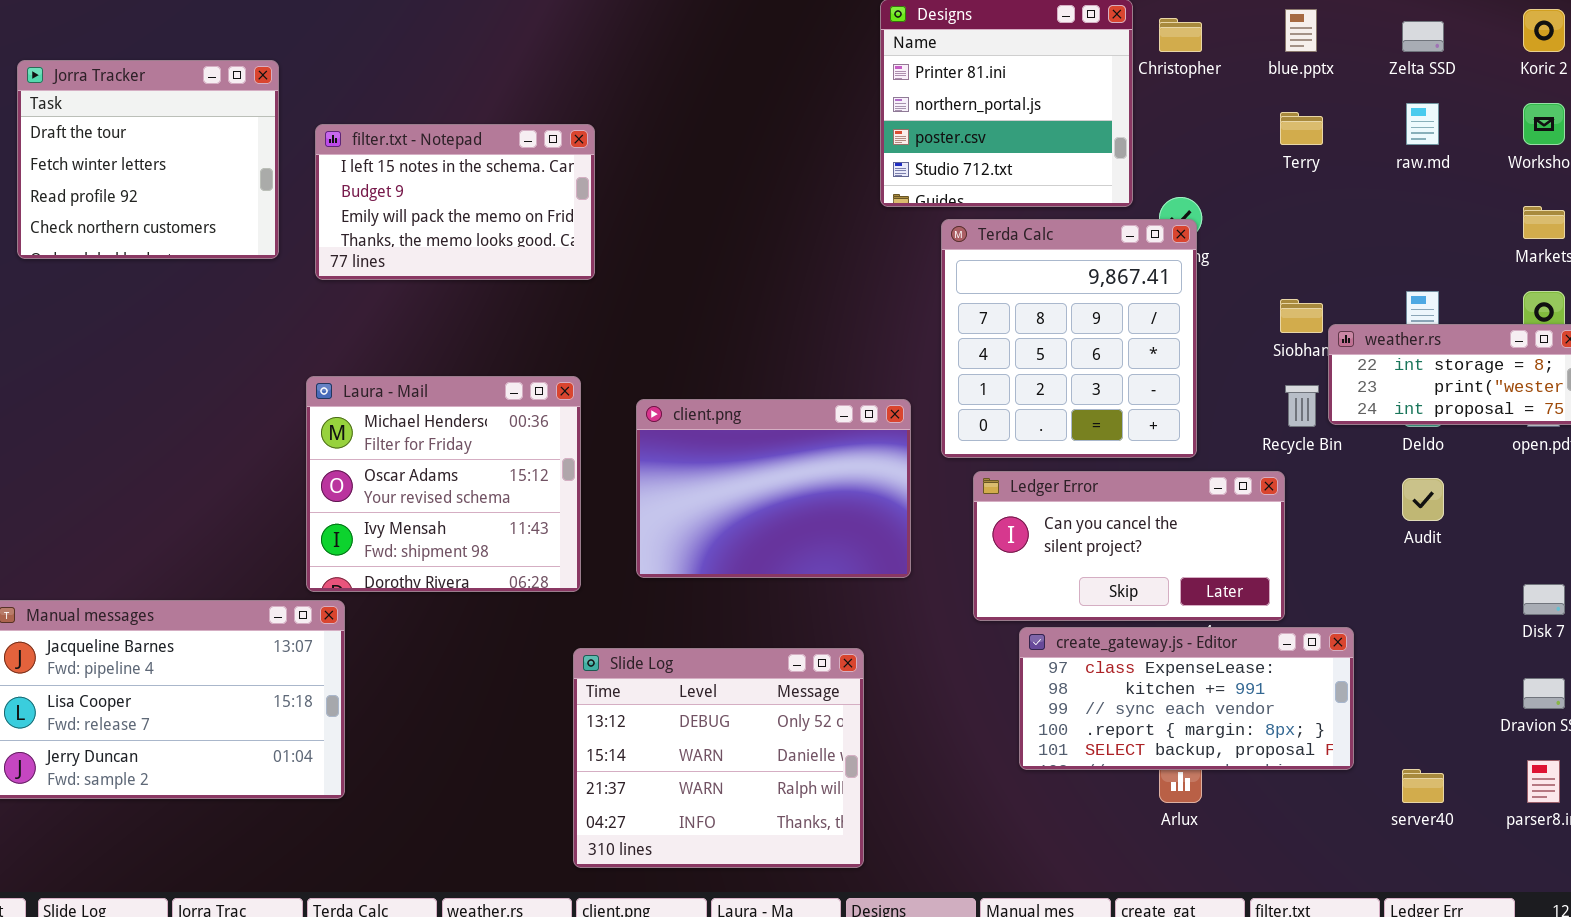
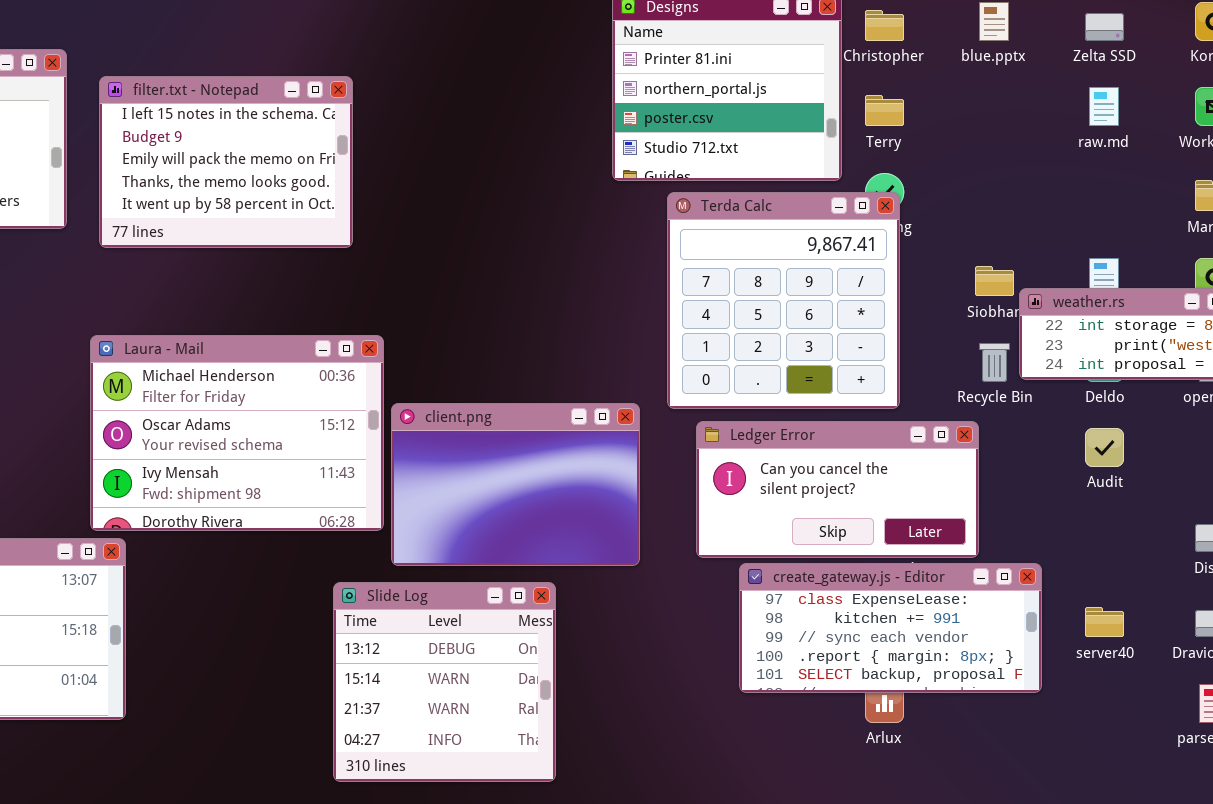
Terry: [1280,112,1323,145] -> [865,95,904,126], moved
filter.txt - Notepad: [315,124,595,280] -> [99,76,353,248], resized
Laura - Mail: [306,376,581,592] -> [90,335,384,531], resized
client.png: [636,399,911,578] -> [391,403,640,566], moved
Slide Log: [573,648,864,868] -> [333,582,556,782], resized
server40: [1402,769,1444,803] -> [1085,607,1124,637], moved

